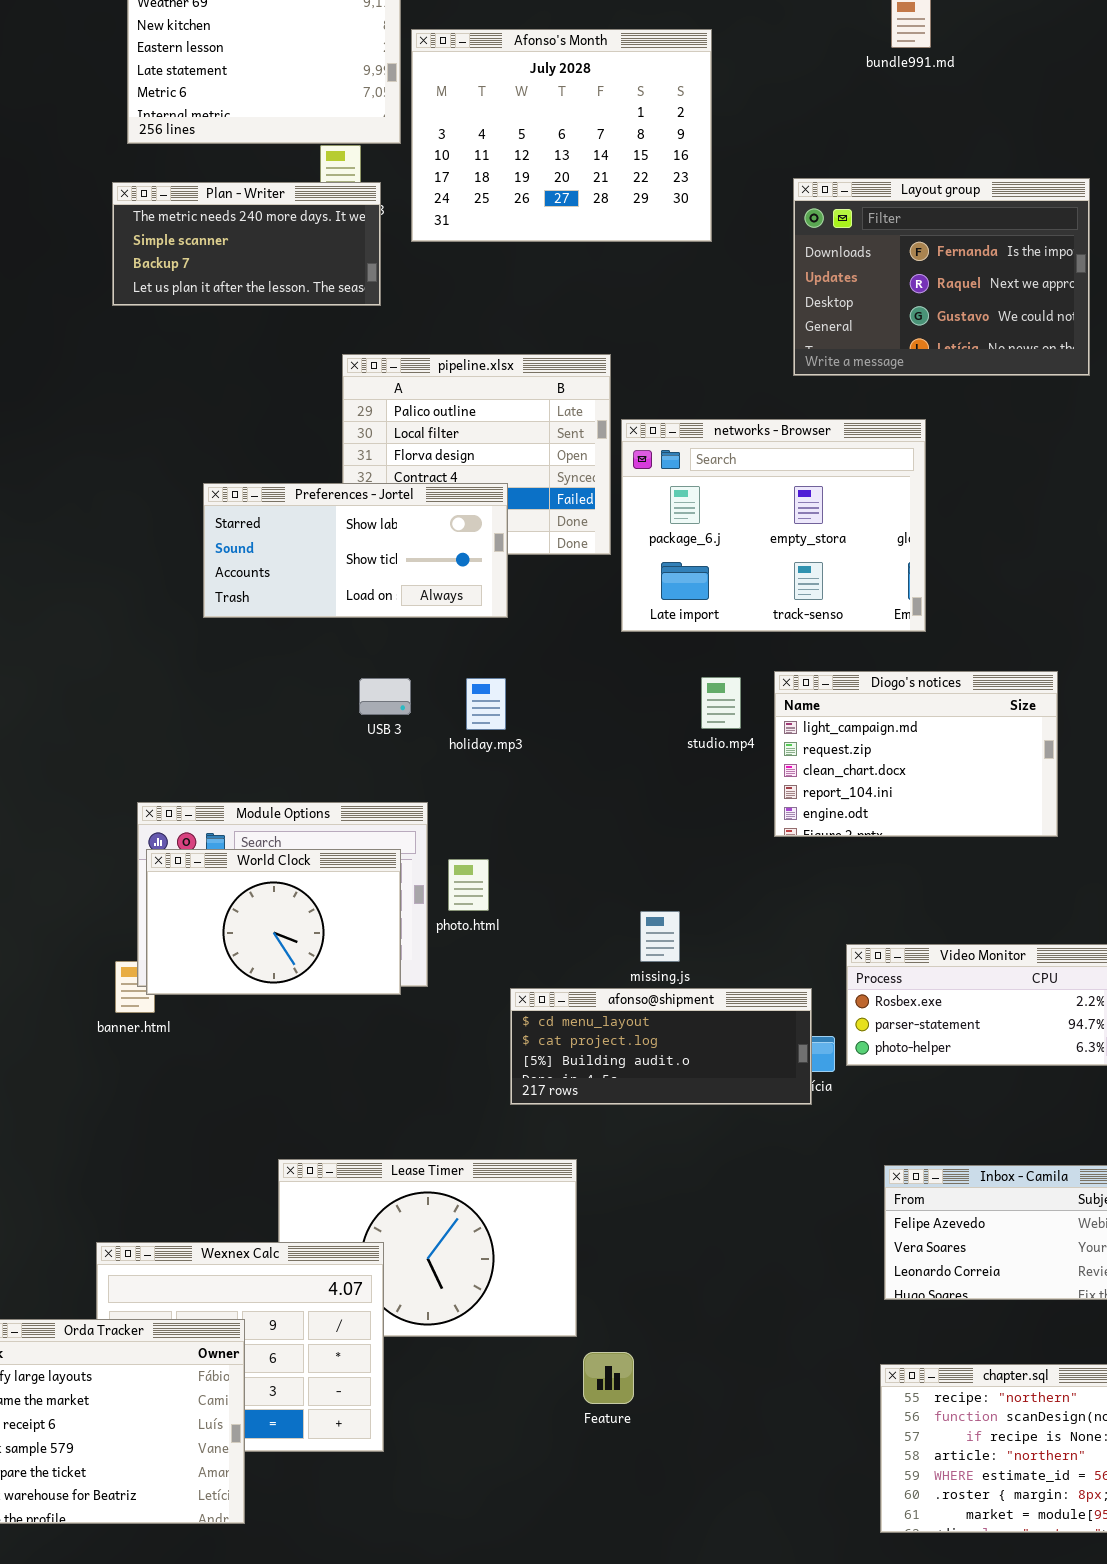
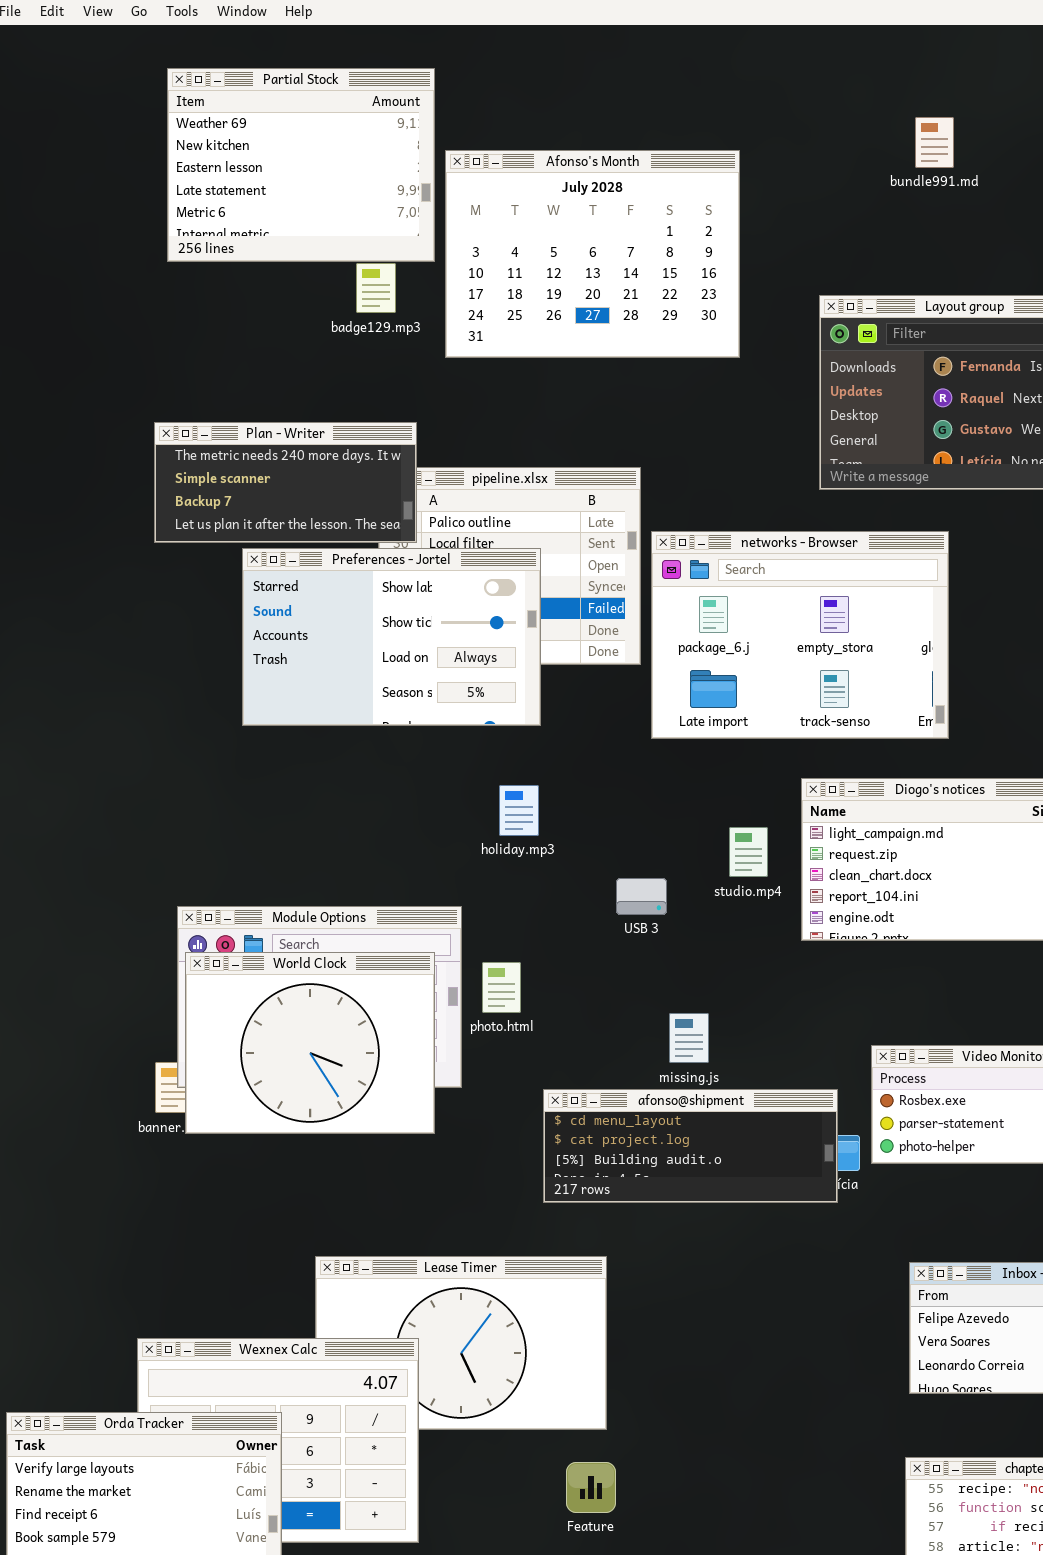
Plan - Writer: [112,182,381,306] -> [154,422,417,543], moved
Preferences - Jortel: [203,483,508,618] -> [242,548,541,726], resized
studio.mp4: [701,677,741,729] -> [729,827,768,877], moved
USB 3: [359,678,411,715] -> [616,878,667,915], moved
World Clock: [146,849,401,995] -> [185,952,435,1134], resized
Feature: [583,1352,634,1404] -> [566,1462,616,1513], moved

